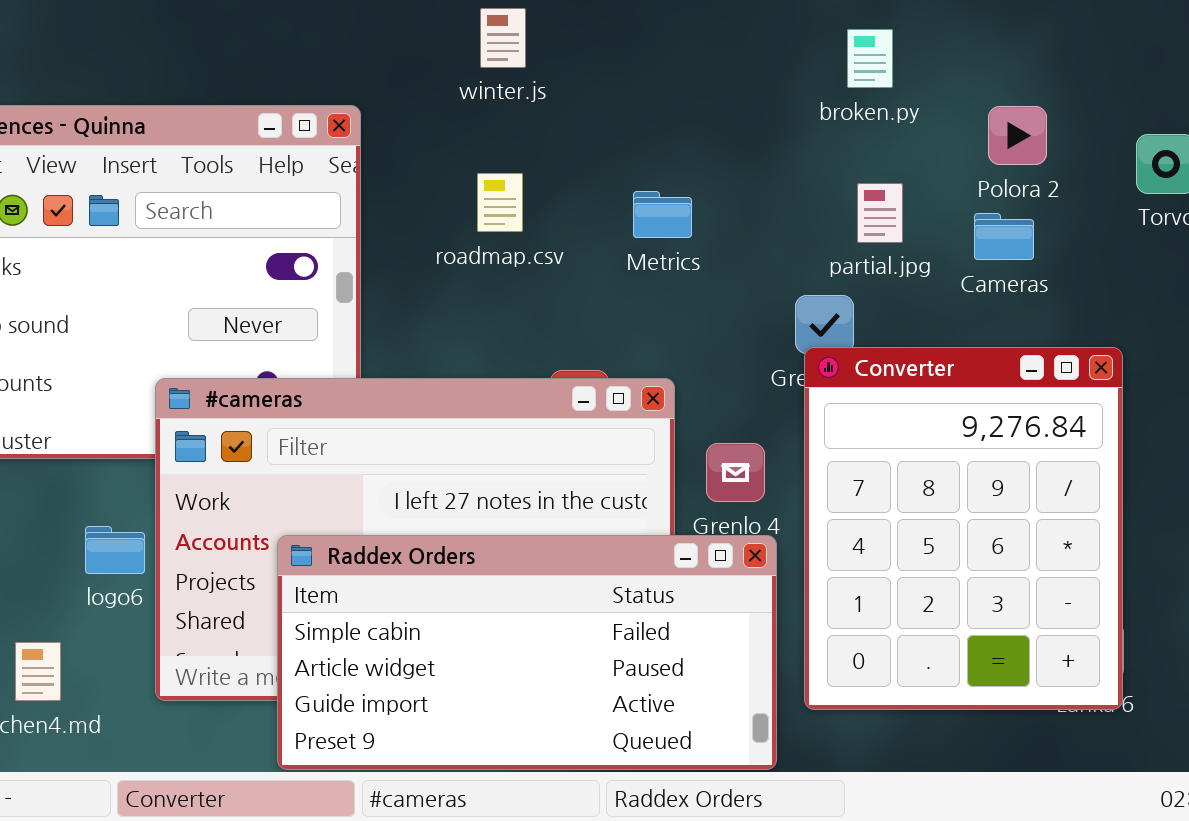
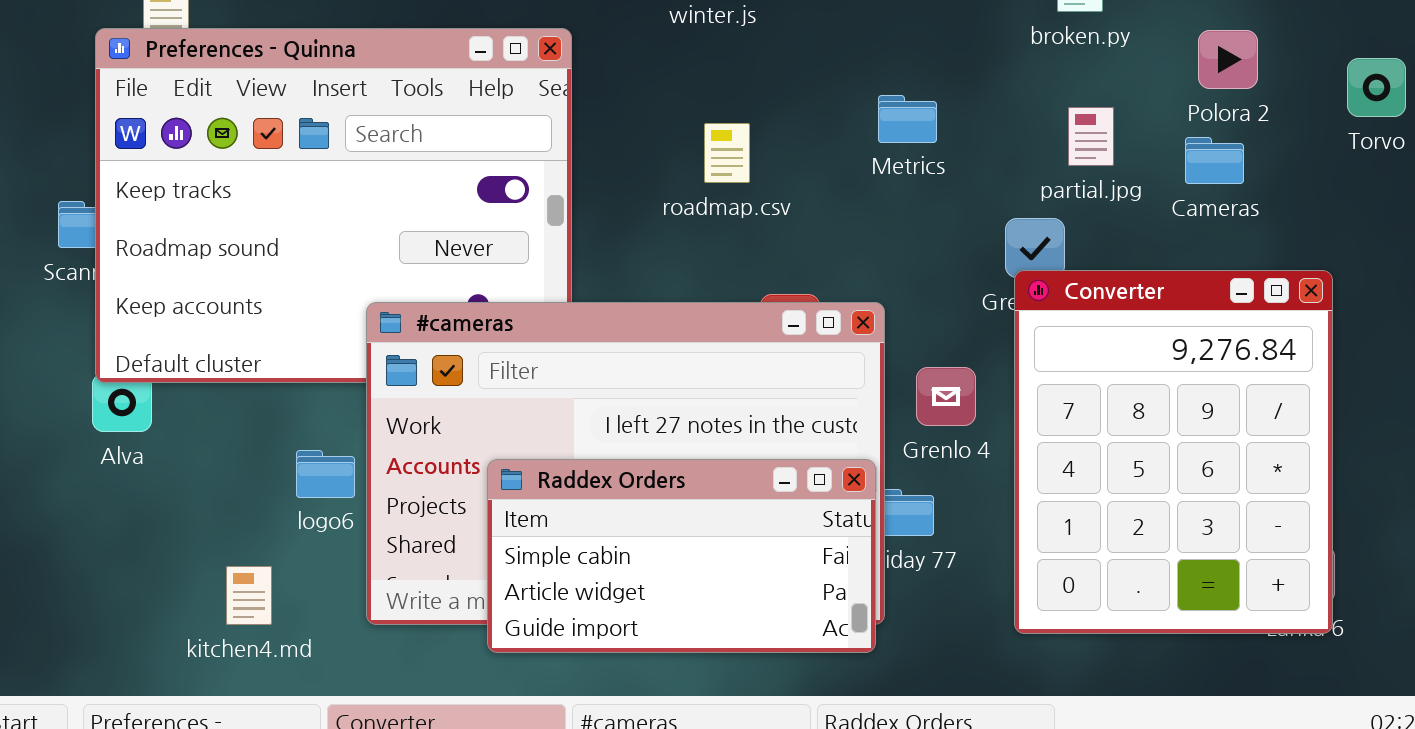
roadmap.csv: [477,173,523,232] -> [704,123,750,183], moved
Metrics: [633,191,692,238] -> [878,95,937,143], moved
Raddex Orders: [277,535,777,770] -> [487,459,876,653], resized

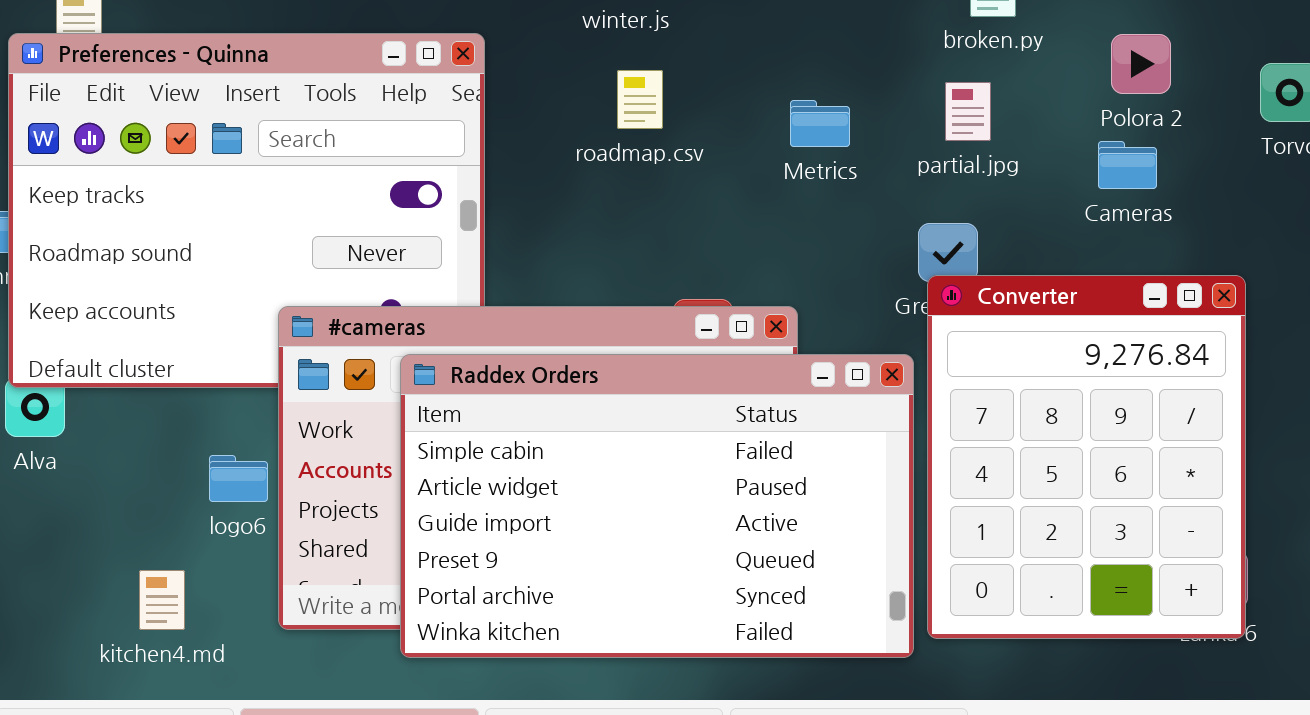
partial.jpg: [1068,107,1114,166] -> [945,82,991,141], moved
roadmap.csv: [704,123,750,183] -> [617,70,663,129], moved
Raddex Orders: [487,459,876,653] -> [400,354,914,658], resized

